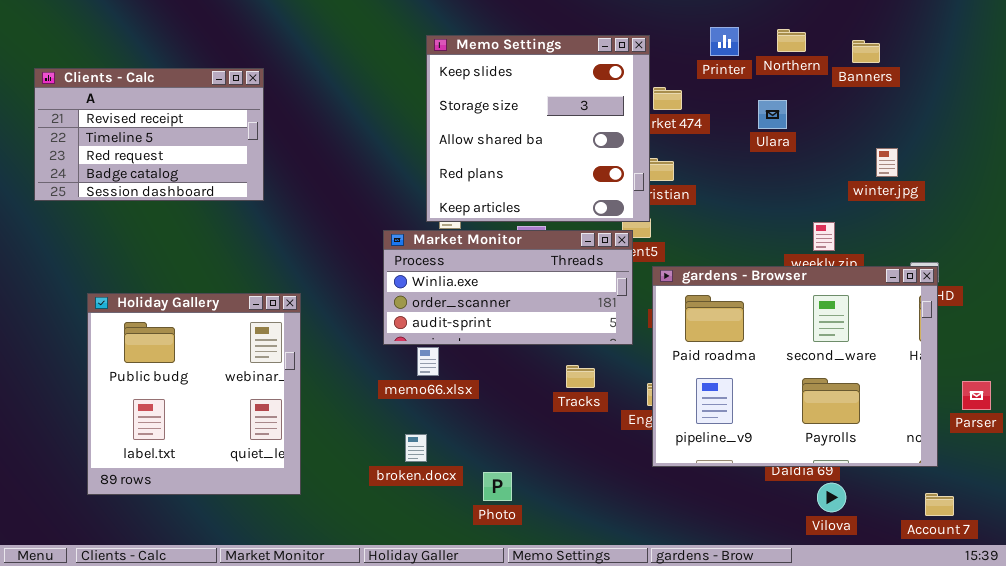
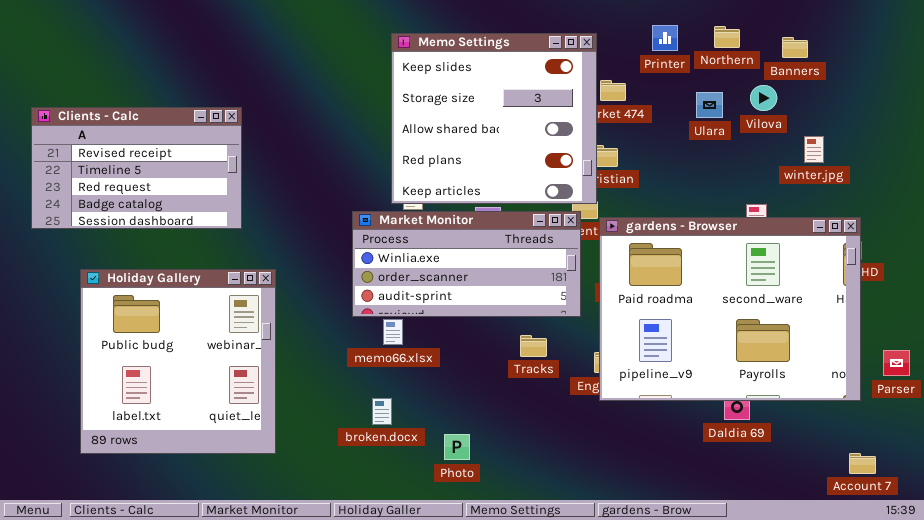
Clients - Calc: [34,68,264,201] -> [31,107,242,229], moved
gardens - Browser: [652,266,938,467] -> [599,217,861,401], moved
Vilova: [817,483,846,512] -> [750,85,777,111], moved

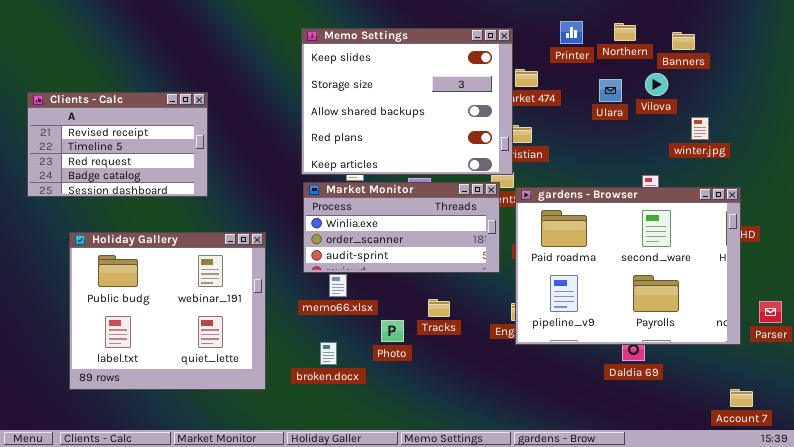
Memo Settings: [391,33,597,204] -> [301,28,513,175], resized
Holiday Gallery: [80,269,276,454] -> [69,232,266,390], resized
Tracks: [520,335,547,357] -> [428,299,450,317], moved
Photo: [444,434,470,460] -> [381,320,404,342], moved

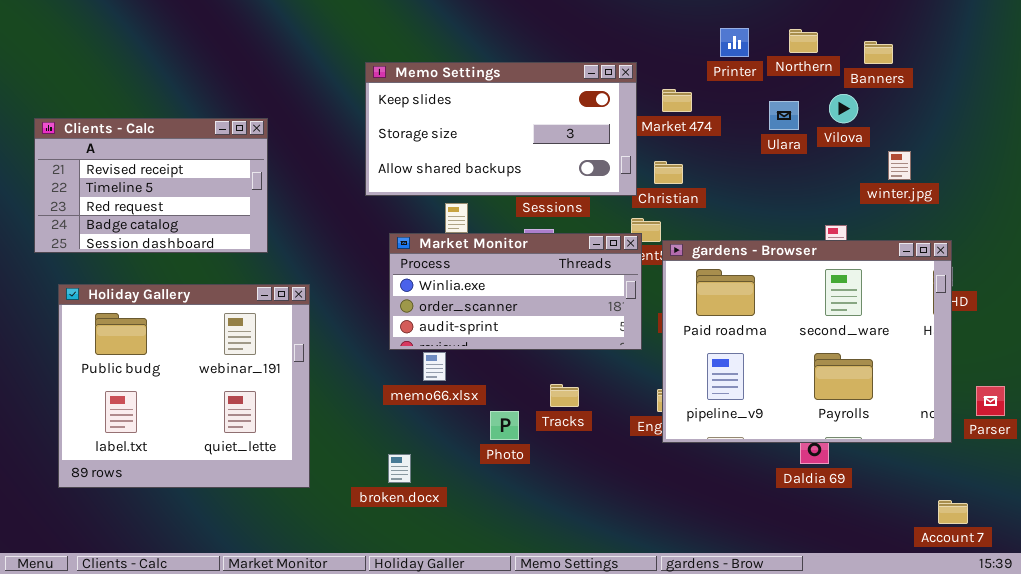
Memo Settings: [301,28,513,175] -> [365,62,637,196], moved, resized
Holiday Gallery: [69,232,266,390] -> [58,284,310,488], moved
broken.docx: [320,342,337,365] -> [388,454,411,483], moved

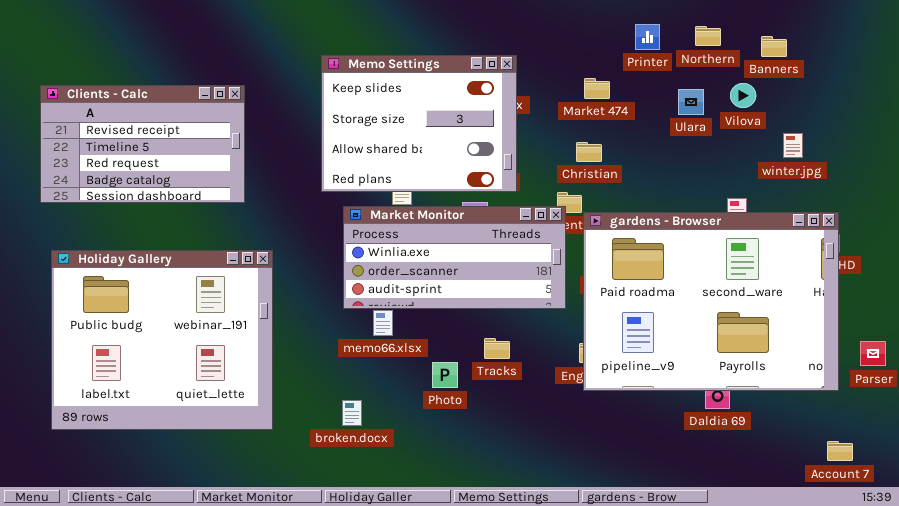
Memo Settings: [365,62,637,196] -> [321,55,517,192], resized
Clients - Calc: [34,118,268,253] -> [40,85,245,203], moved

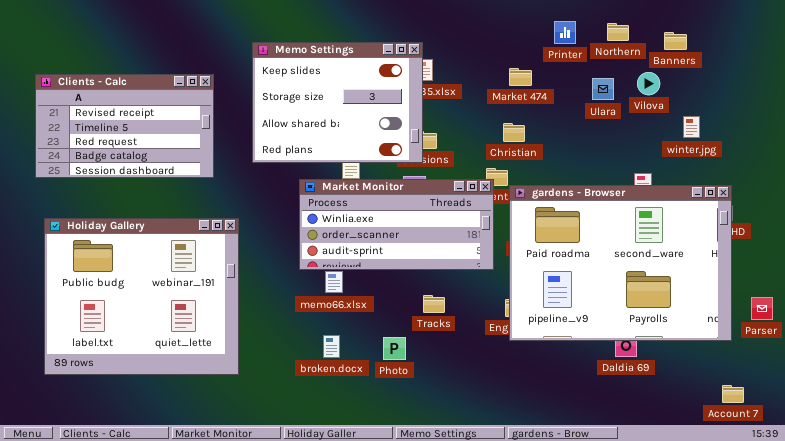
Memo Settings: [321,55,517,192] -> [252,42,423,163], moved
Photo: [432,362,458,388] -> [383,337,406,360], moved
broken.docx: [342,400,362,426] -> [323,335,340,358], moved

